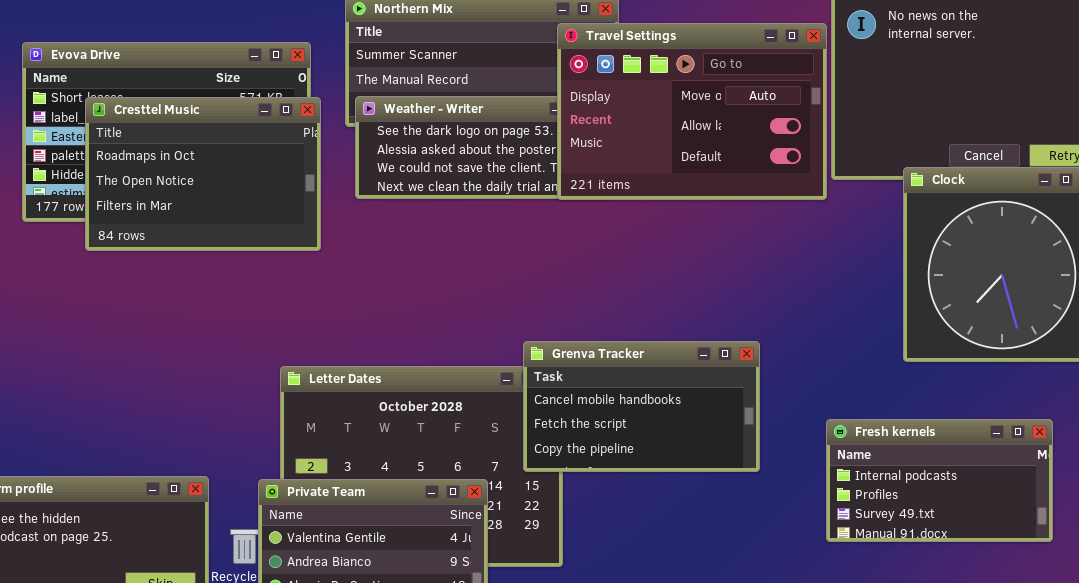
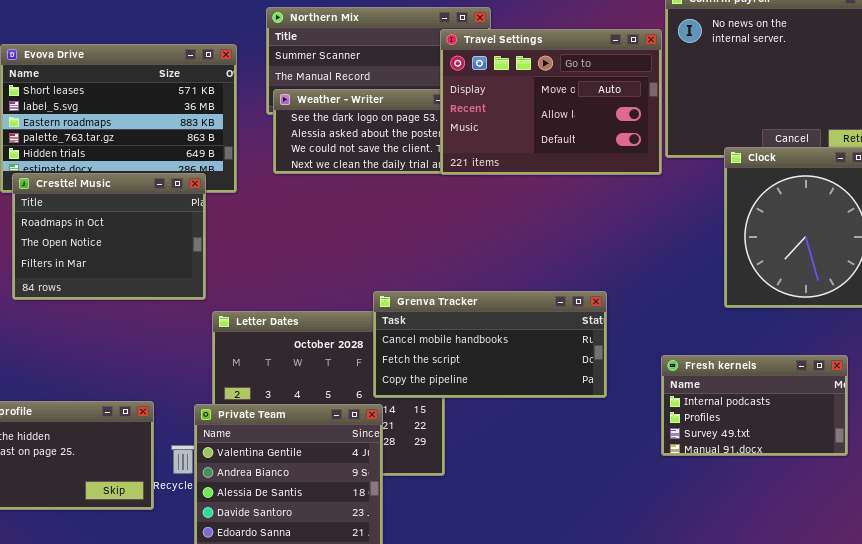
Cresttel Music: [85,97,321,251] -> [12,173,206,300], moved
Grenva Tracker: [523,341,760,472] -> [373,291,607,398], resized

